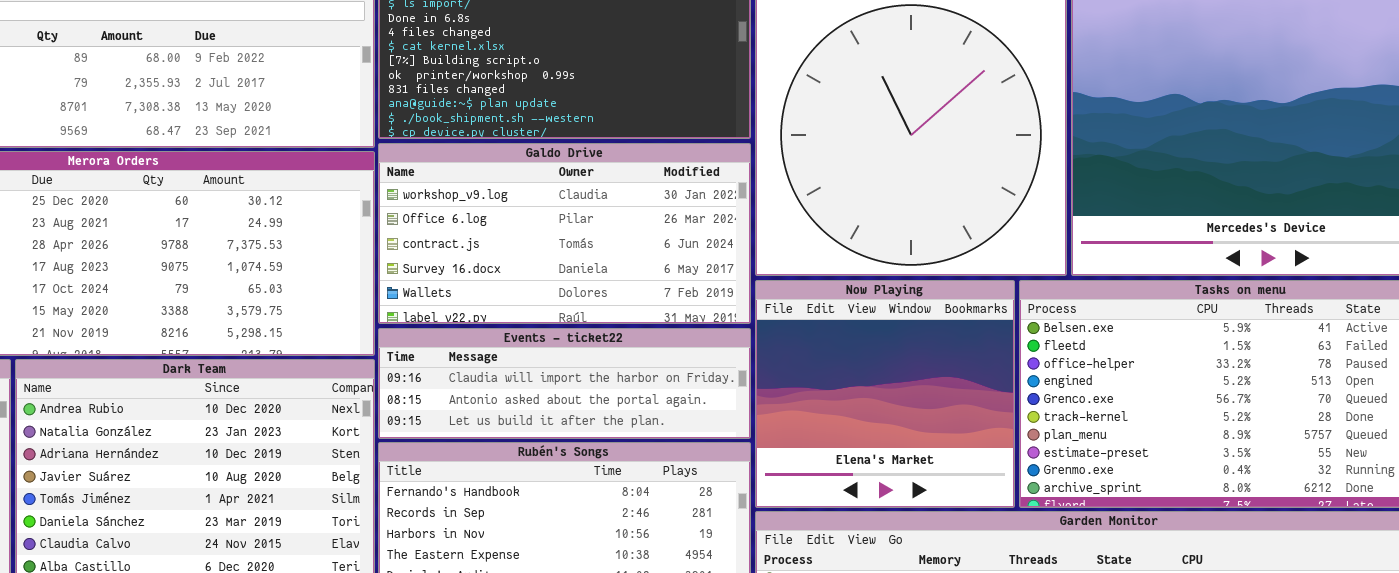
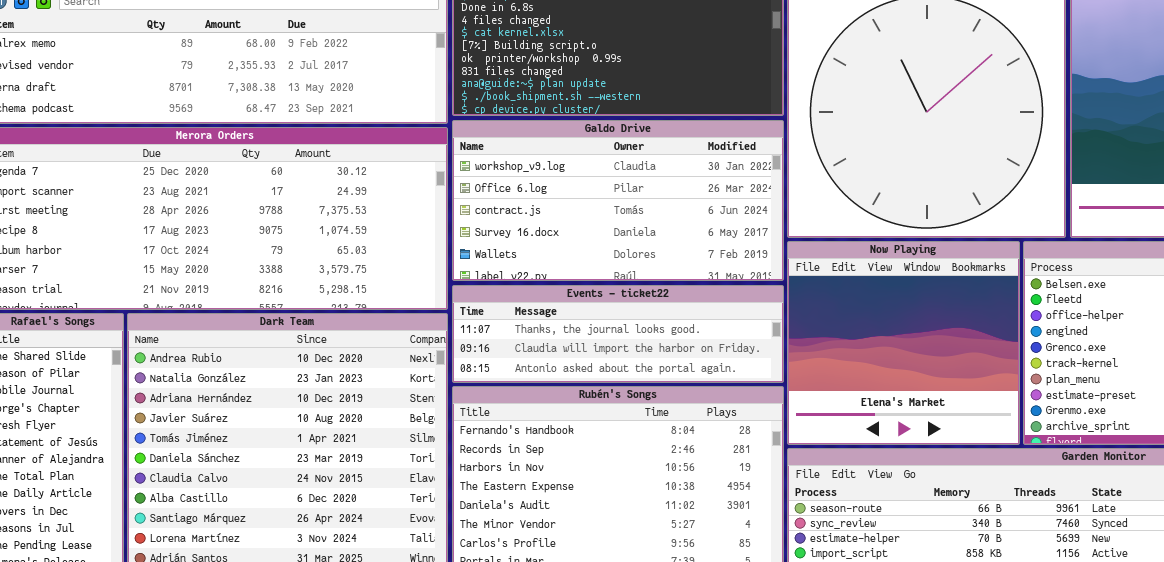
Events - ticket22: [378,328,751,439] -> [452,285,784,383], scrolled up 1 row

